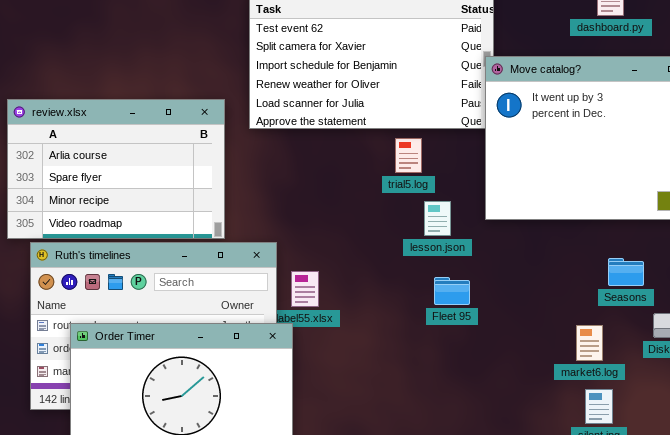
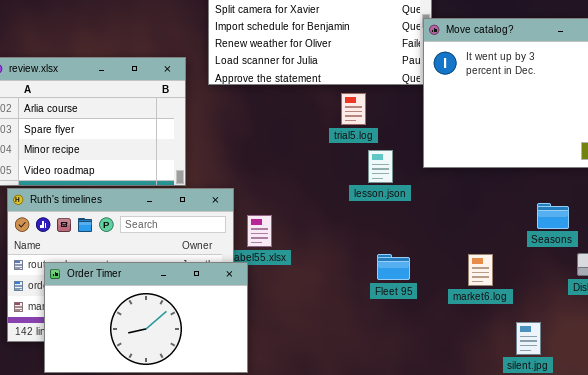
Fleet 95: [434,277,470,305] -> [377,254,410,280], moved
market6.log: [576,325,603,361] -> [468,254,493,286], moved

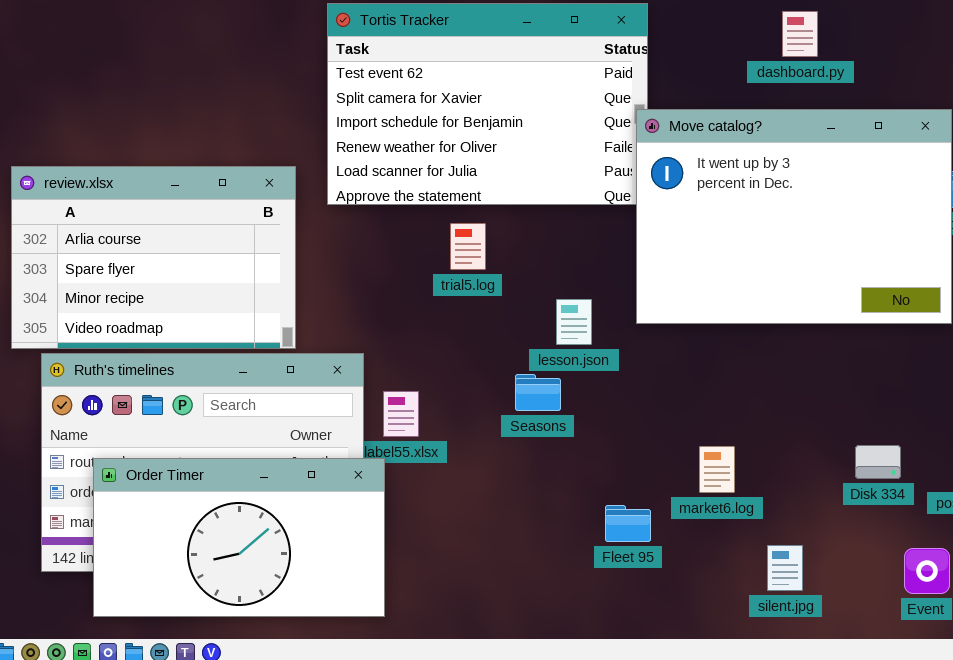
trial5.log: [341,93,366,125] -> [450,223,486,270], moved
Seasons: [537,203,569,229] -> [515,374,561,411], moved
Fleet 95: [377,254,410,280] -> [605,505,651,542], moved

